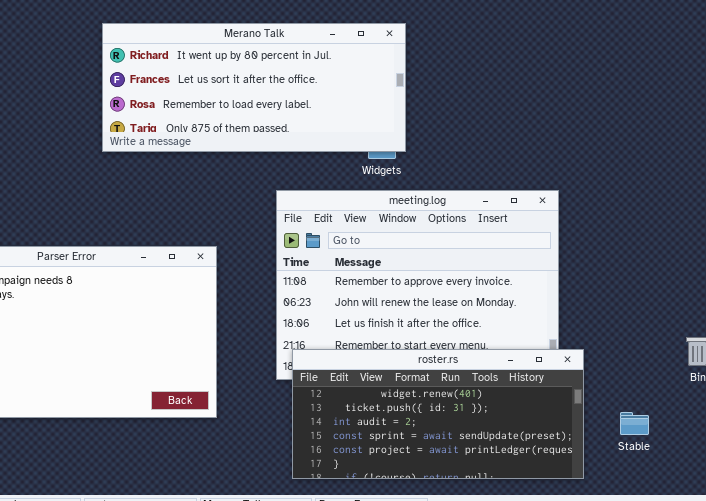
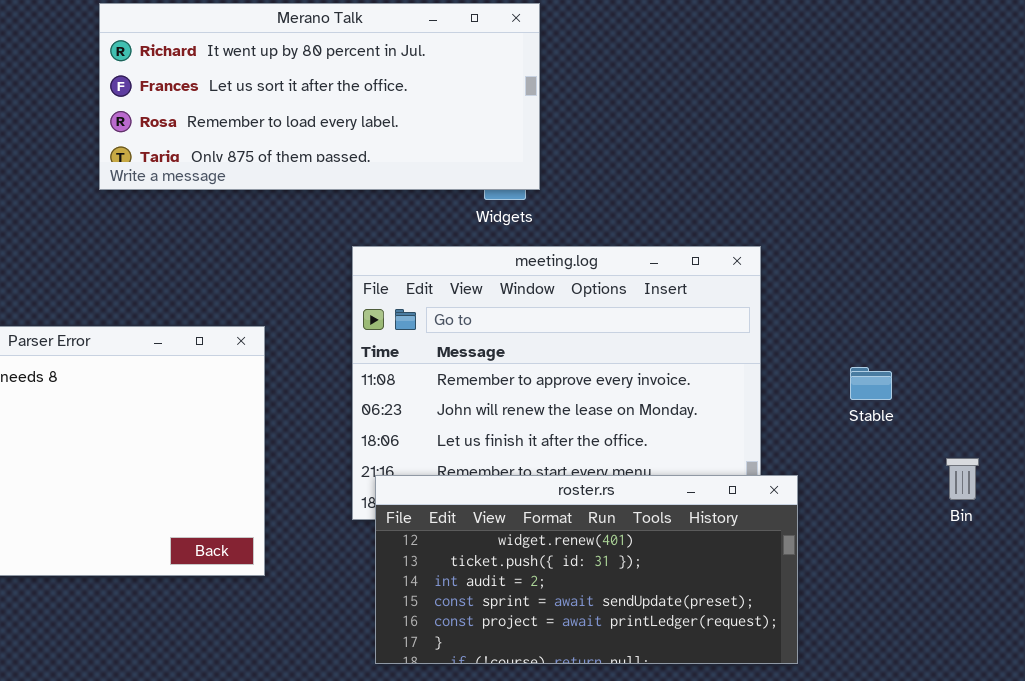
Stable: [620,412,649,435] -> [850,367,892,400], moved

